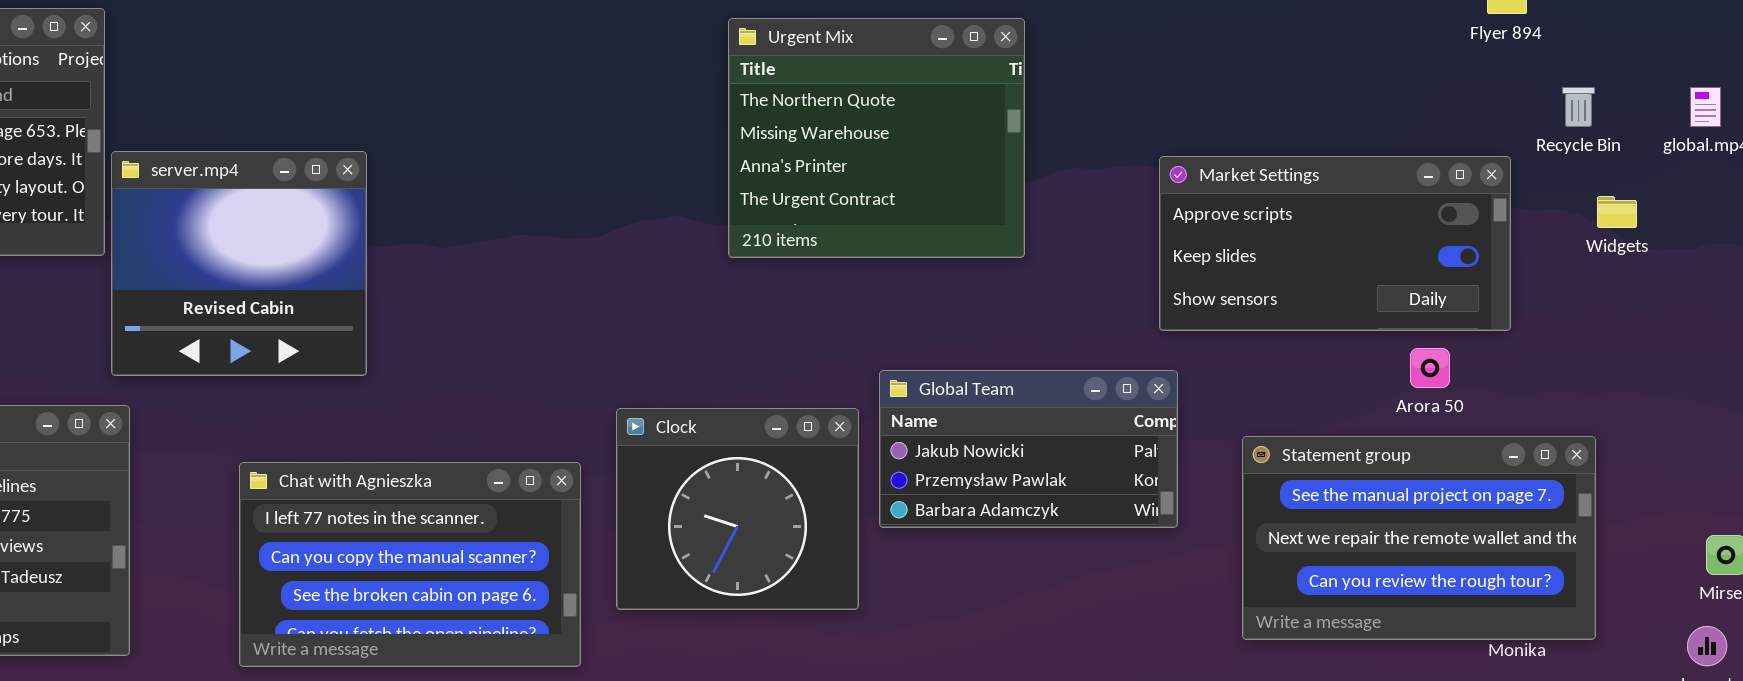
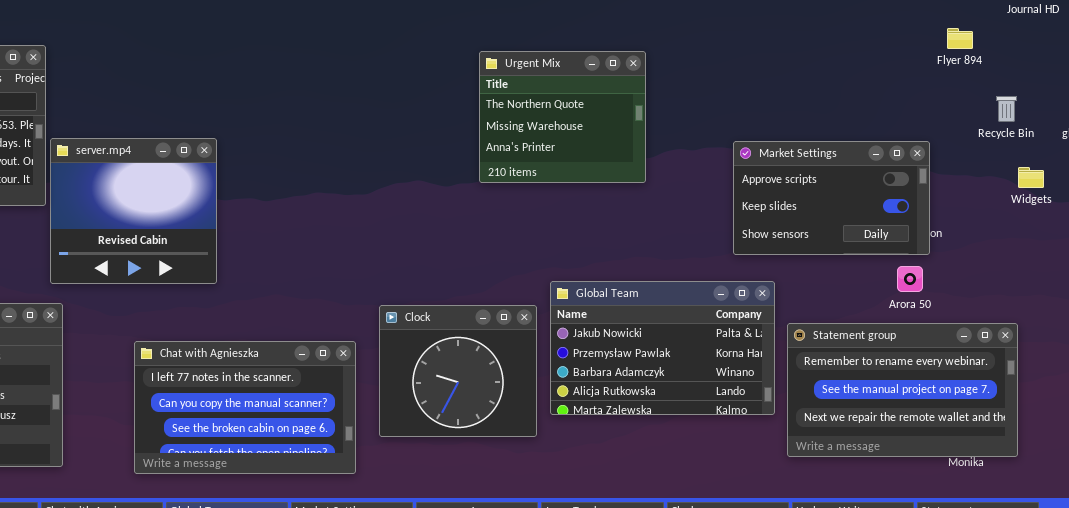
Urgent Mix: [728,18,1025,258] -> [479,51,646,183], resized
Market Settings: [1159,156,1511,331] -> [733,141,930,255], resized
Global Team: [879,370,1178,528] -> [550,281,775,415], resized
Statement group: [1242,436,1596,640] -> [787,323,1018,457], scrolled up 1 row

